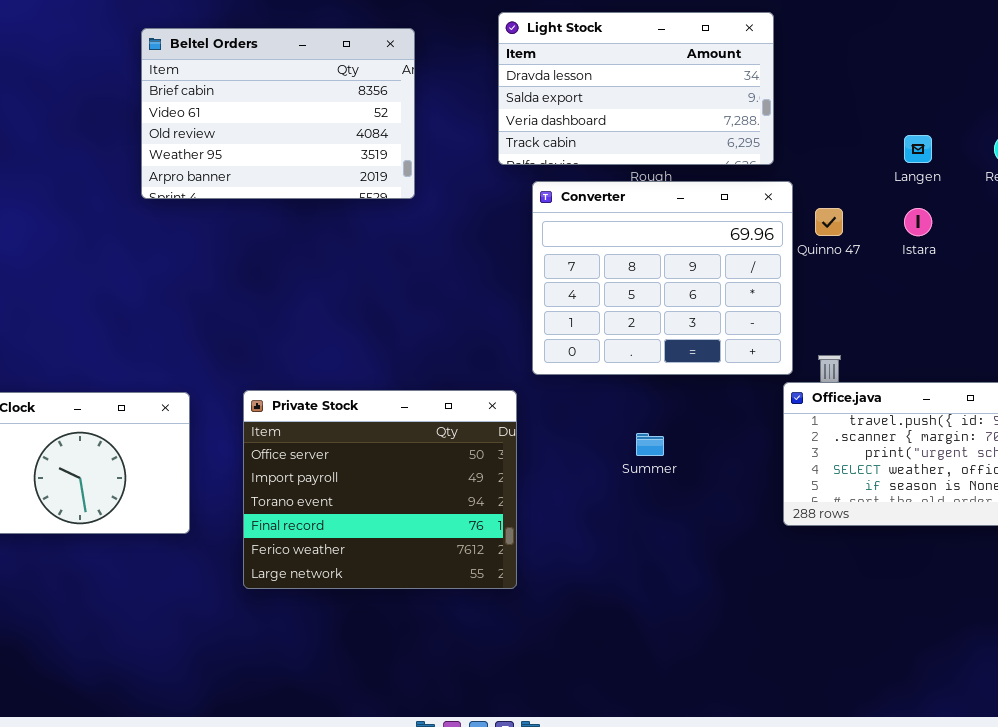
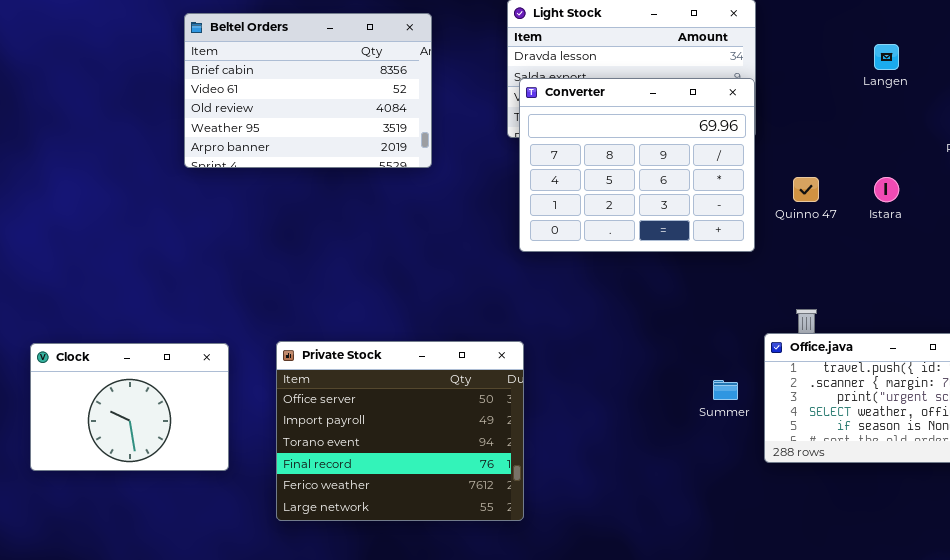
Langen: [904,135,932,163] -> [874,44,899,70], moved
Converter: [532,181,793,375] -> [519,78,755,252], moved
Summer: [636,433,664,456] -> [713,380,738,400], moved

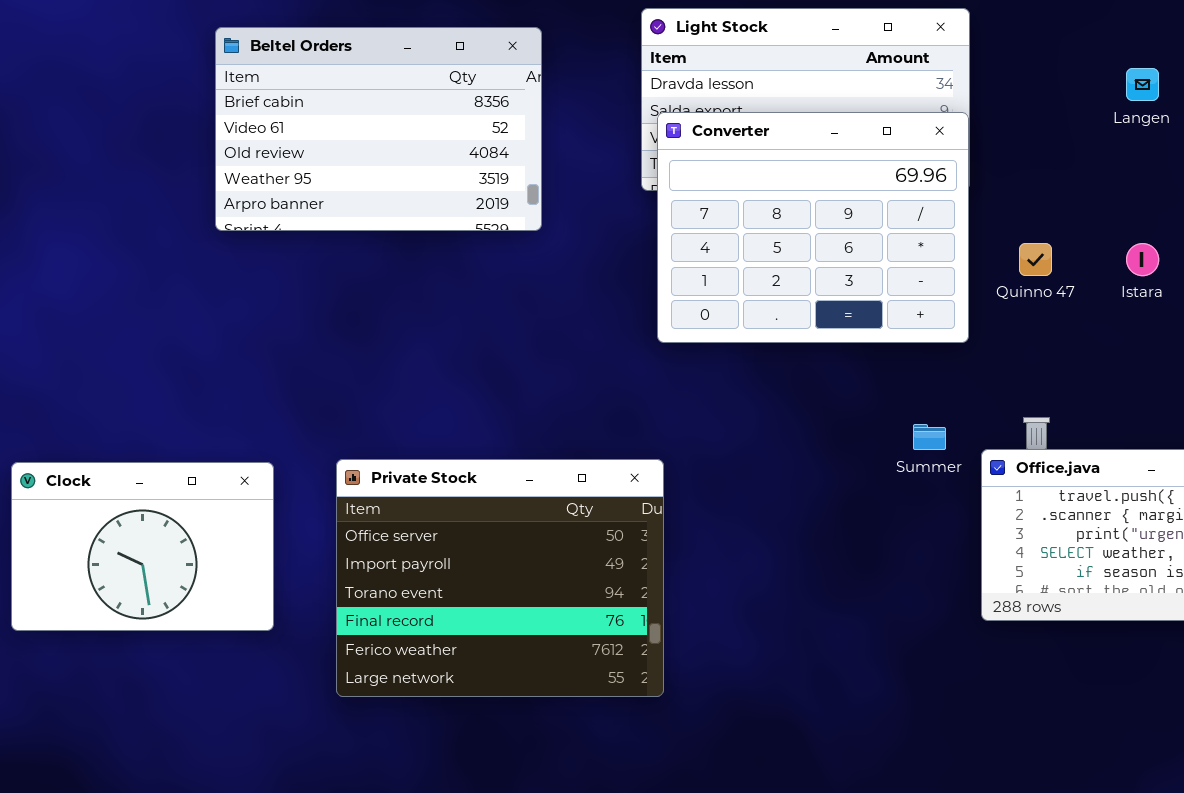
Summer: [713,380,738,400] -> [913,424,946,450], moved

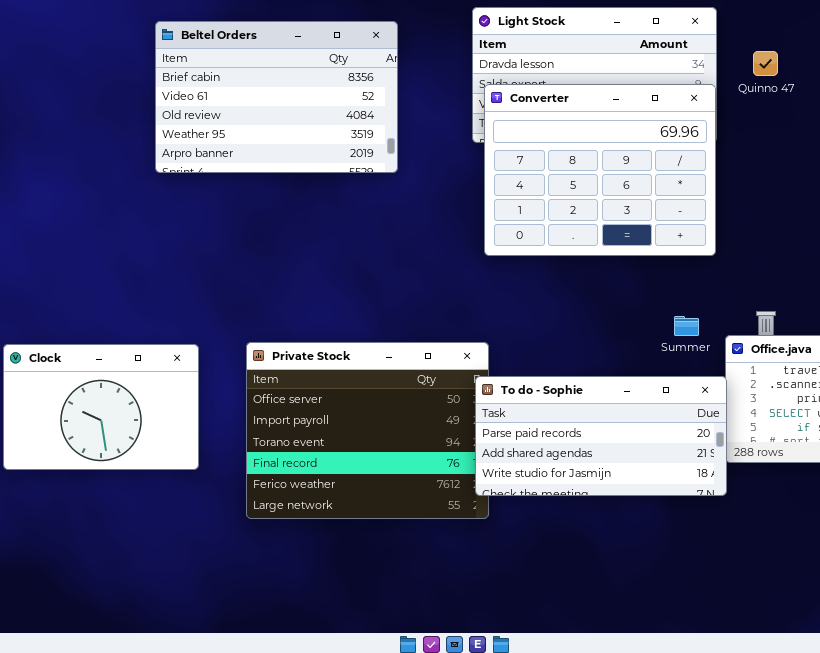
Quinno 47: [1019,243,1052,276] -> [753,51,778,76], moved
To do - Sophie: none -> [475,376,727,496], opened

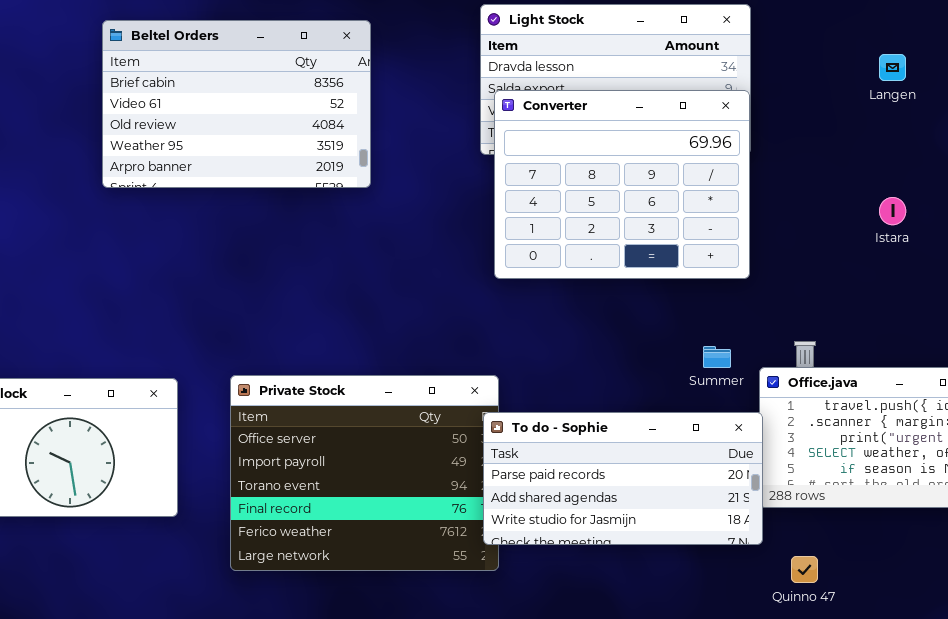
Beltel Orders: [155,21,398,173] -> [102,20,371,188], moved
Quinno 47: [753,51,778,76] -> [791,556,818,583], moved

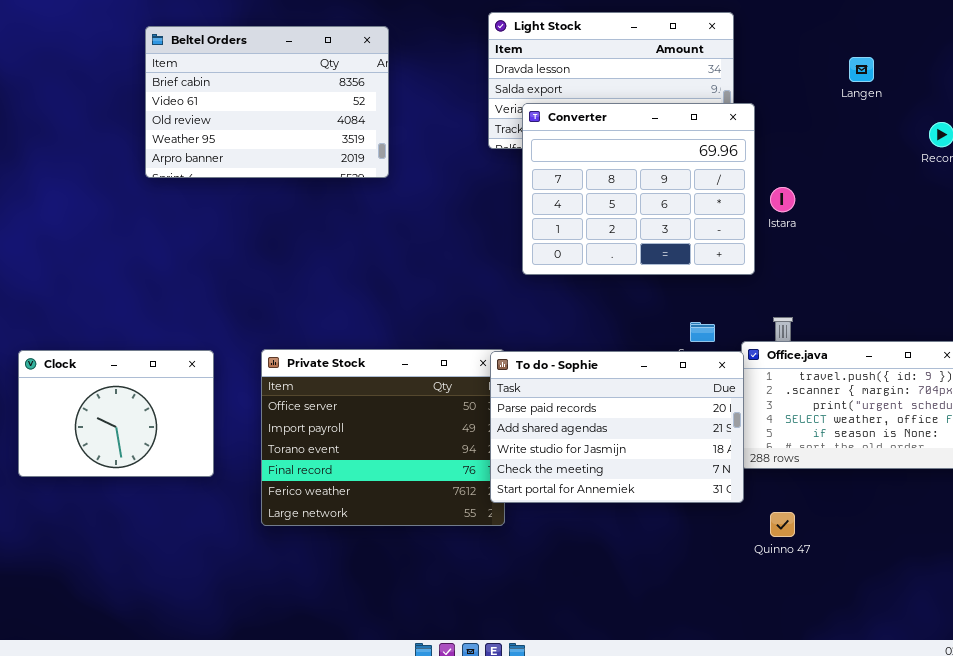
Converter: [494,90,750,279] -> [522,103,755,275], moved
Istara: [879,197,906,225] -> [770,187,795,212], moved
To do - Sophie: [483,412,763,545] -> [490,351,744,503], resized

